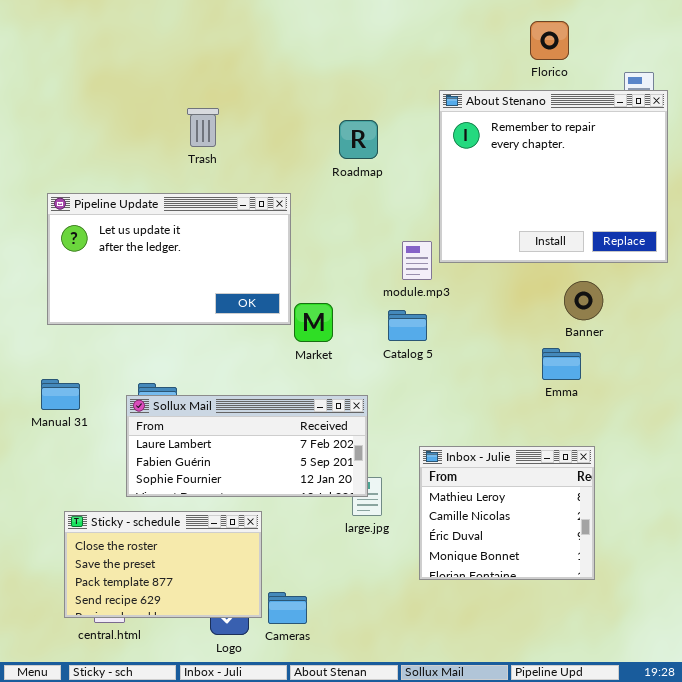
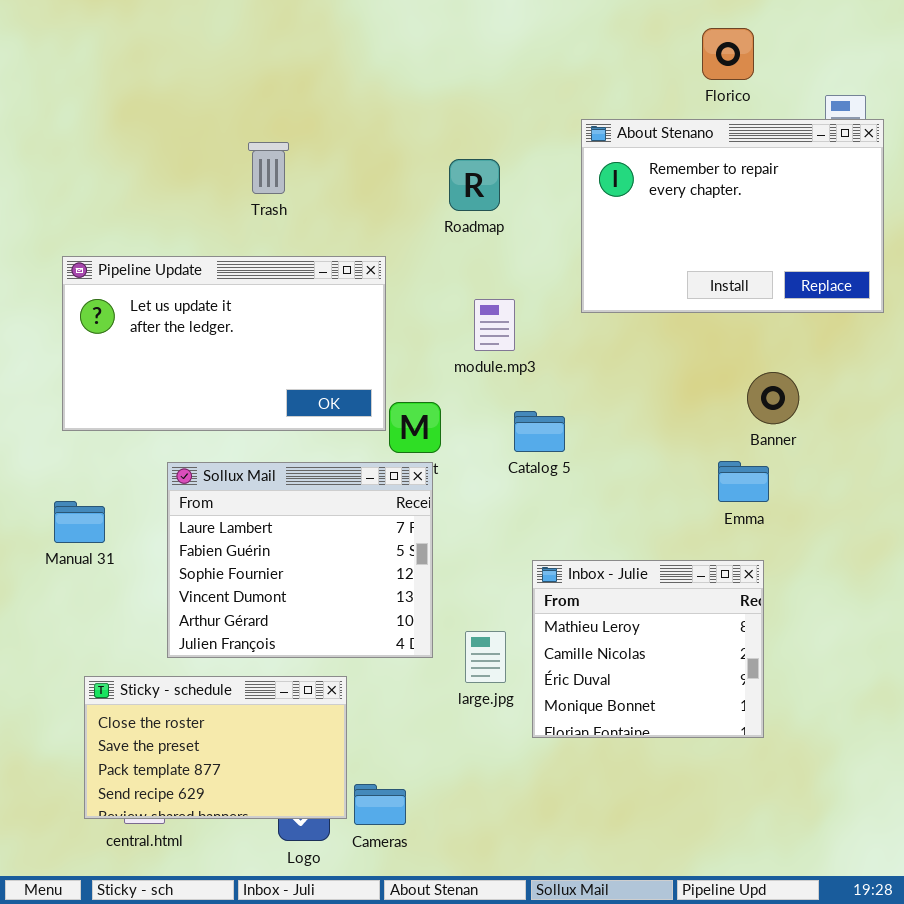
About Stenano: [439,90,668,263] -> [581,119,884,313], resized
module.mp3: [402,241,432,280] -> [474,299,515,351], moved
Sollux Mail: [126,395,368,497] -> [167,462,433,658], resized
Inbox - Julie: [419,446,595,580] -> [532,560,764,738], moved

